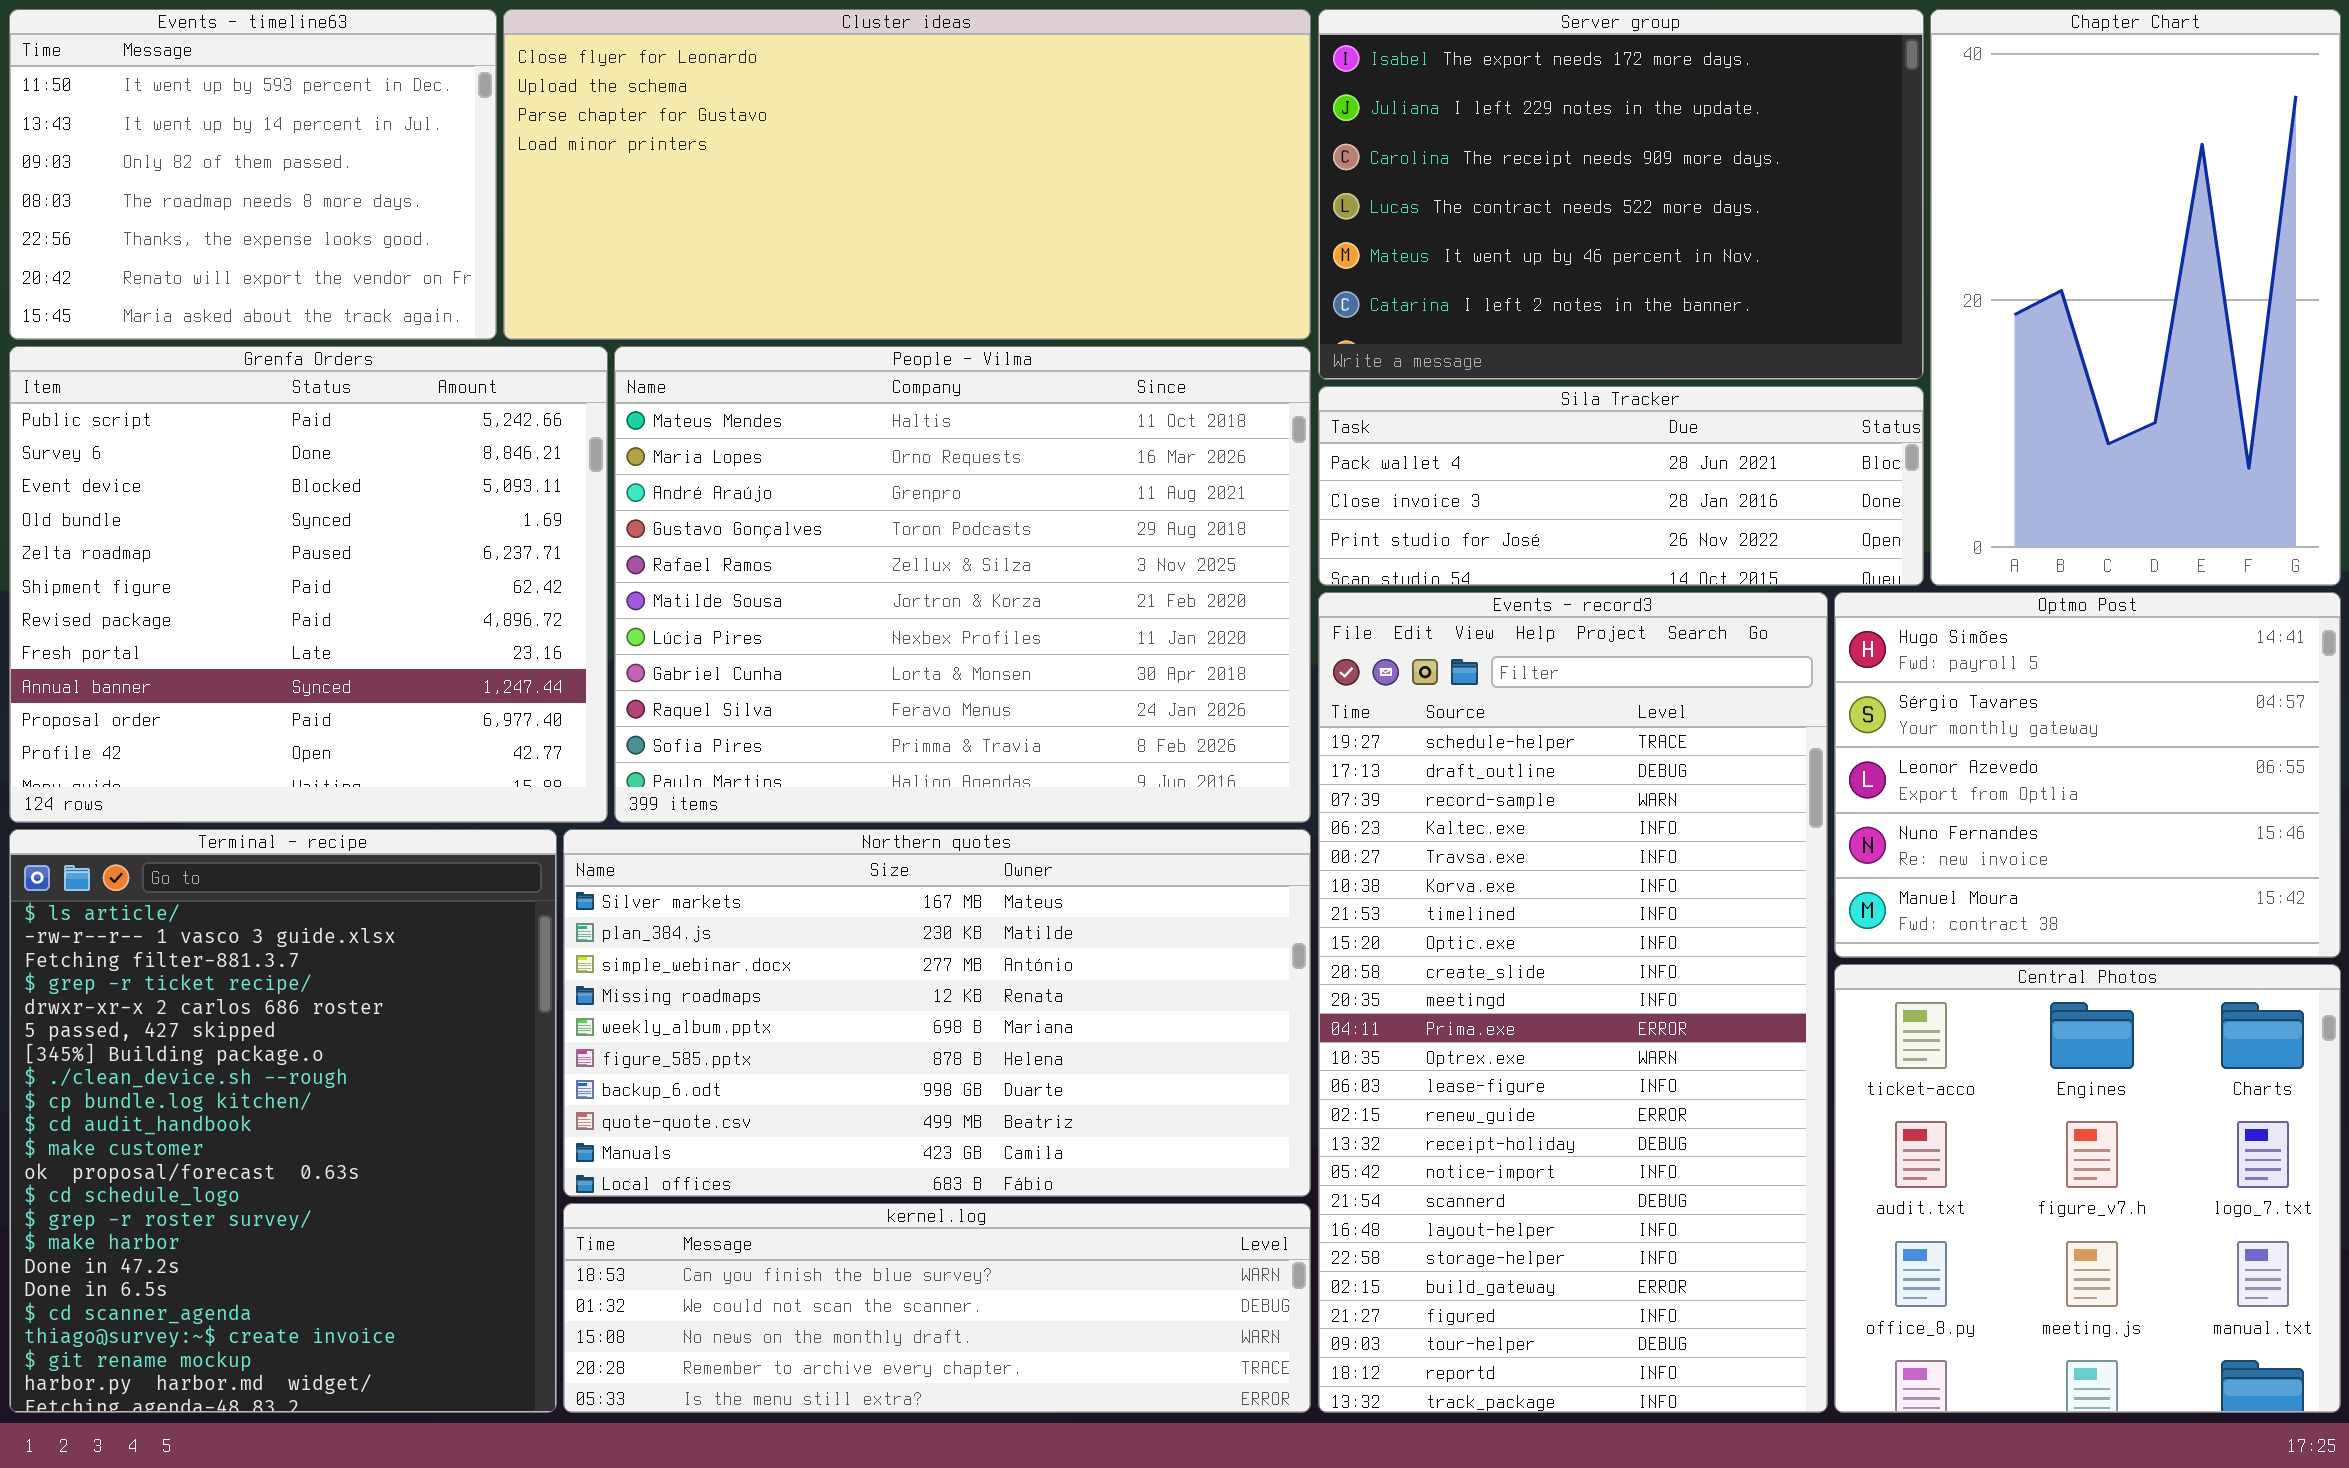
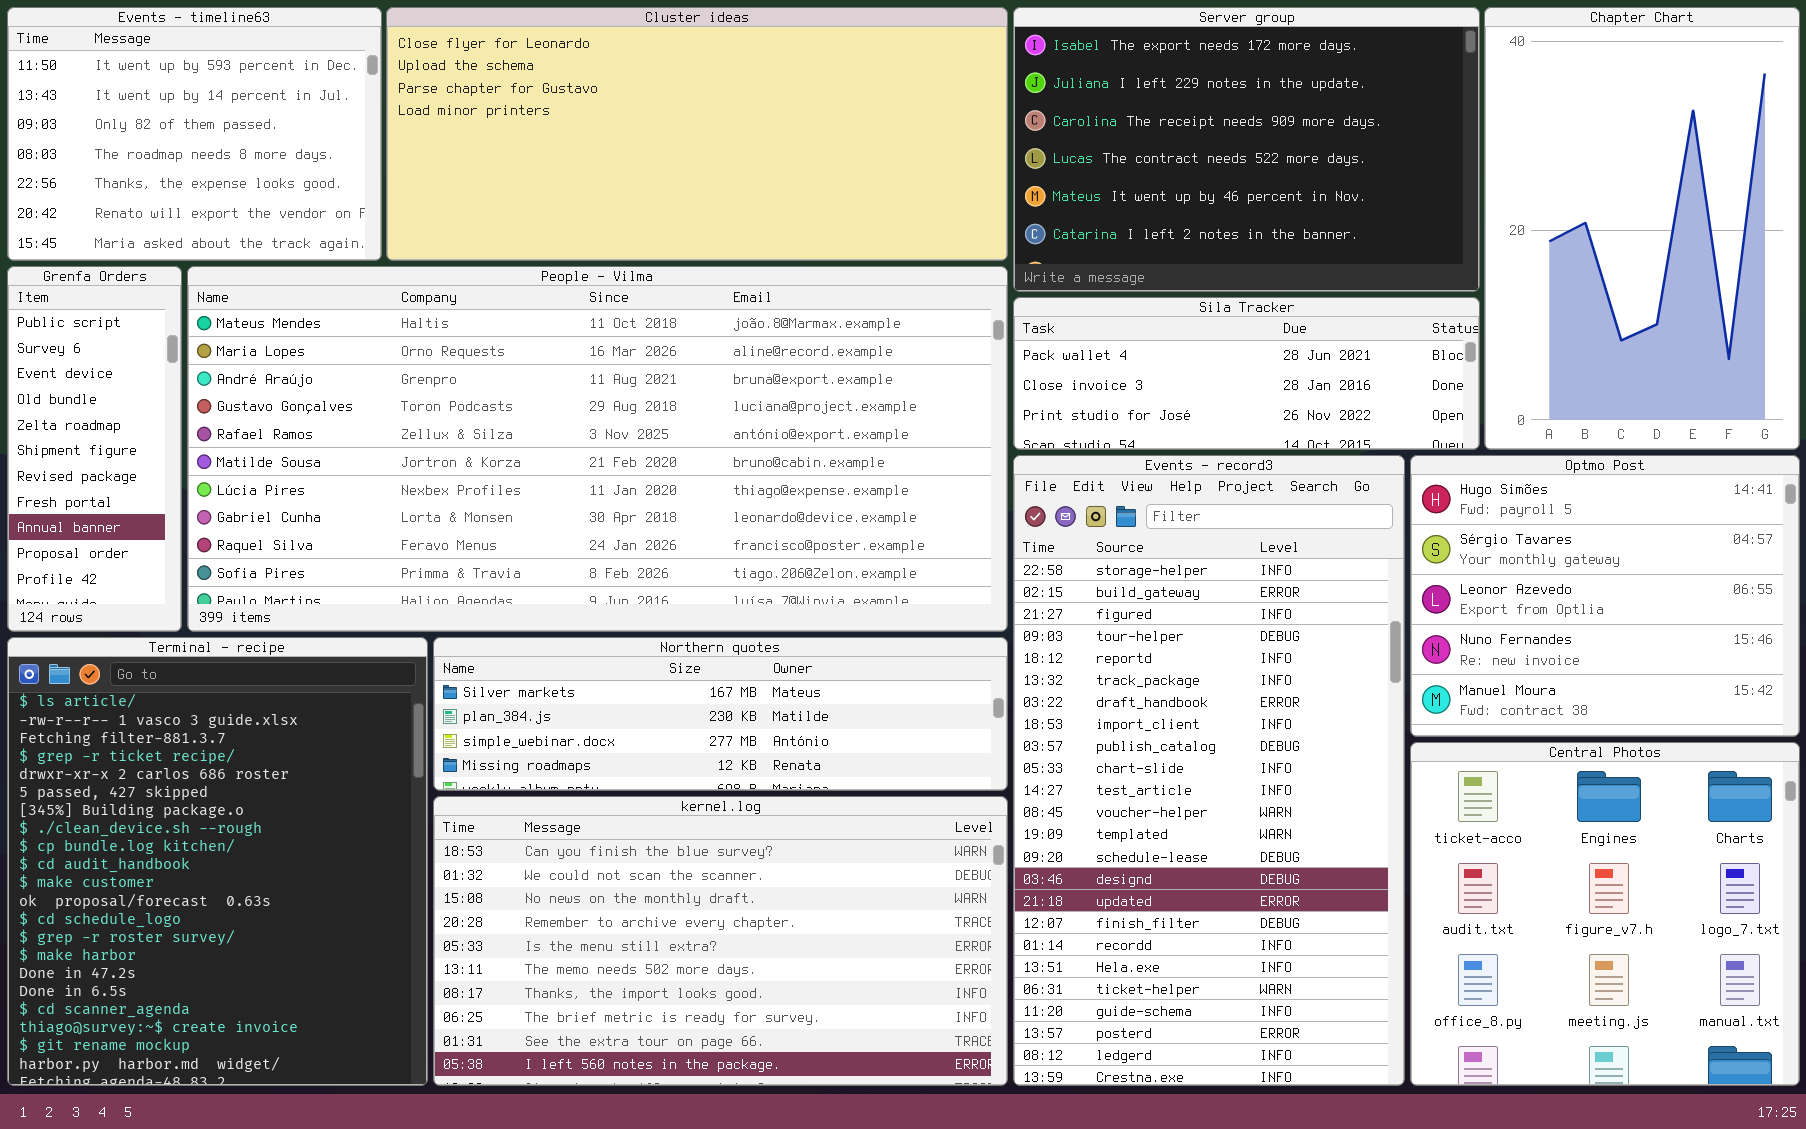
Grenfa Orders: [9,346,608,823] -> [7,266,182,632], resized
People - Vilma: [614,346,1311,823] -> [187,266,1008,632], resized
Events - record3: [1318,592,1828,1413] -> [1013,455,1405,1086], scrolled down 18 rows
Northern quotes: [563,829,1311,1197] -> [433,637,1008,791], resized
kernel.log: [563,1203,1311,1413] -> [433,796,1008,1086], resized

